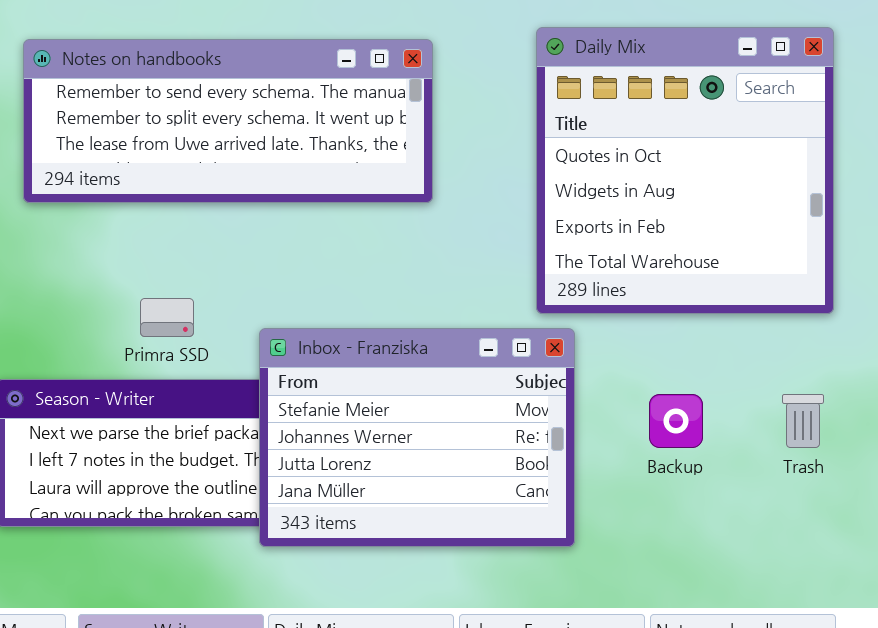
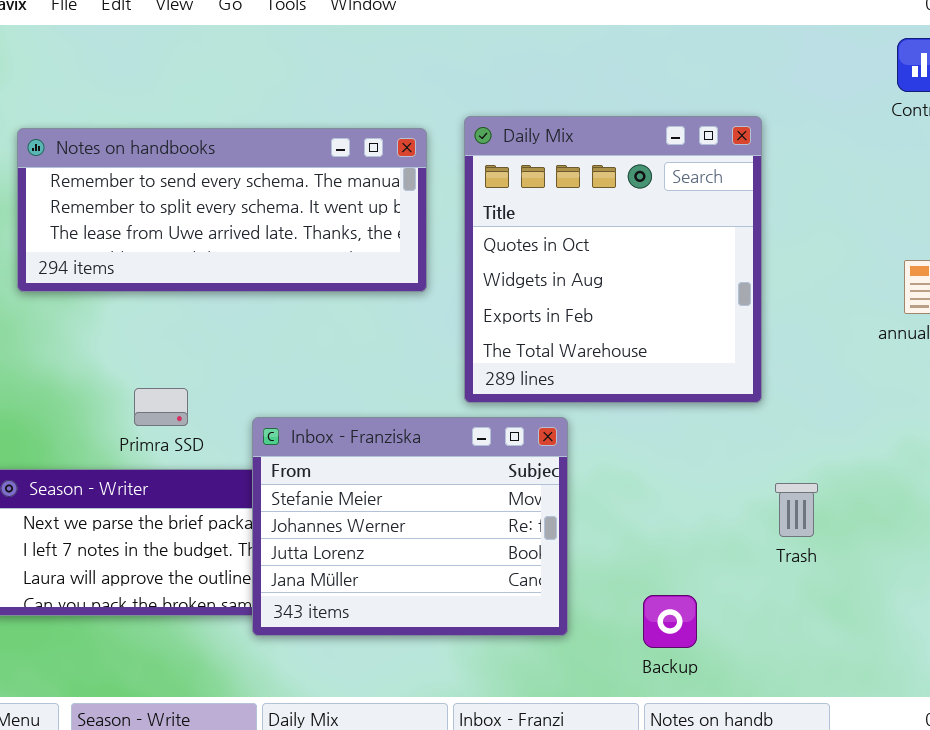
Daily Mix: [536,27,834,314] -> [464,116,762,403], moved
Backup: [649,394,703,448] -> [643,595,697,648], moved

